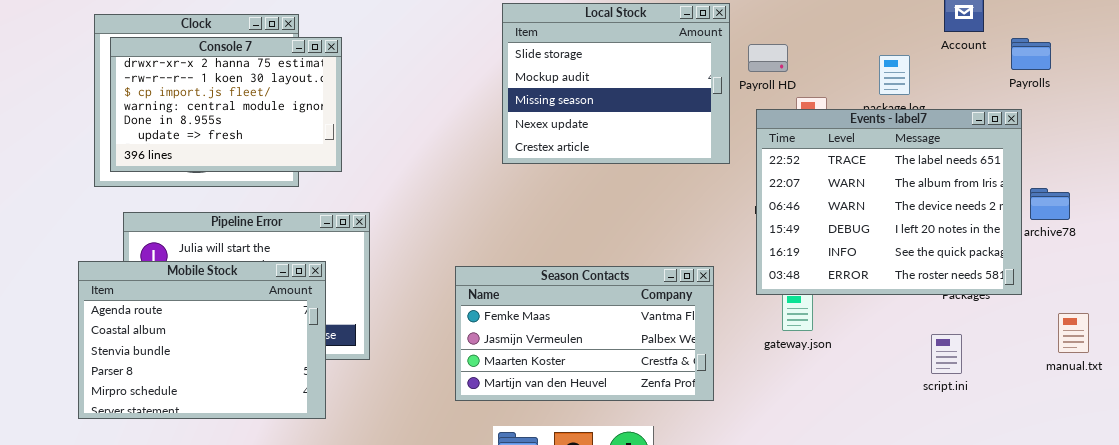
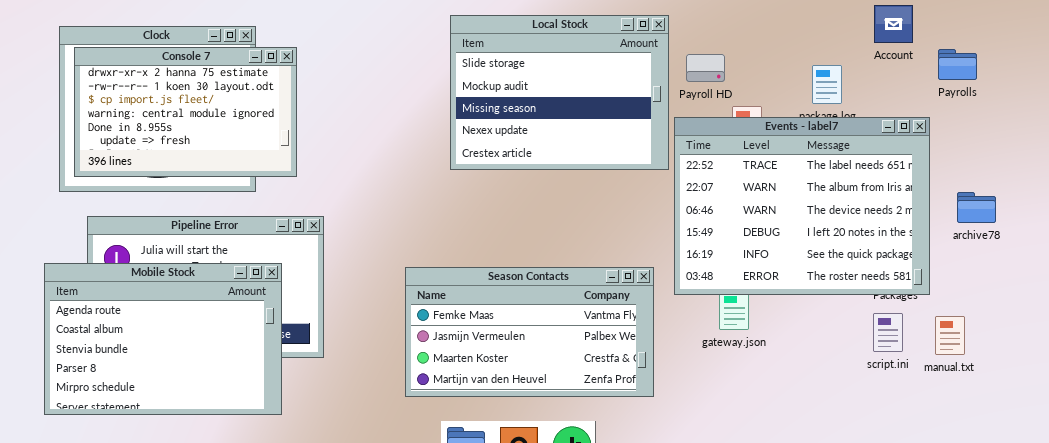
Events - label7: [756,109,1022,295] -> [674,117,930,295], moved
manual.txt: [1058,313,1089,353] -> [935,316,965,355], moved
script.ini: [931,334,962,374] -> [873,313,903,352], moved

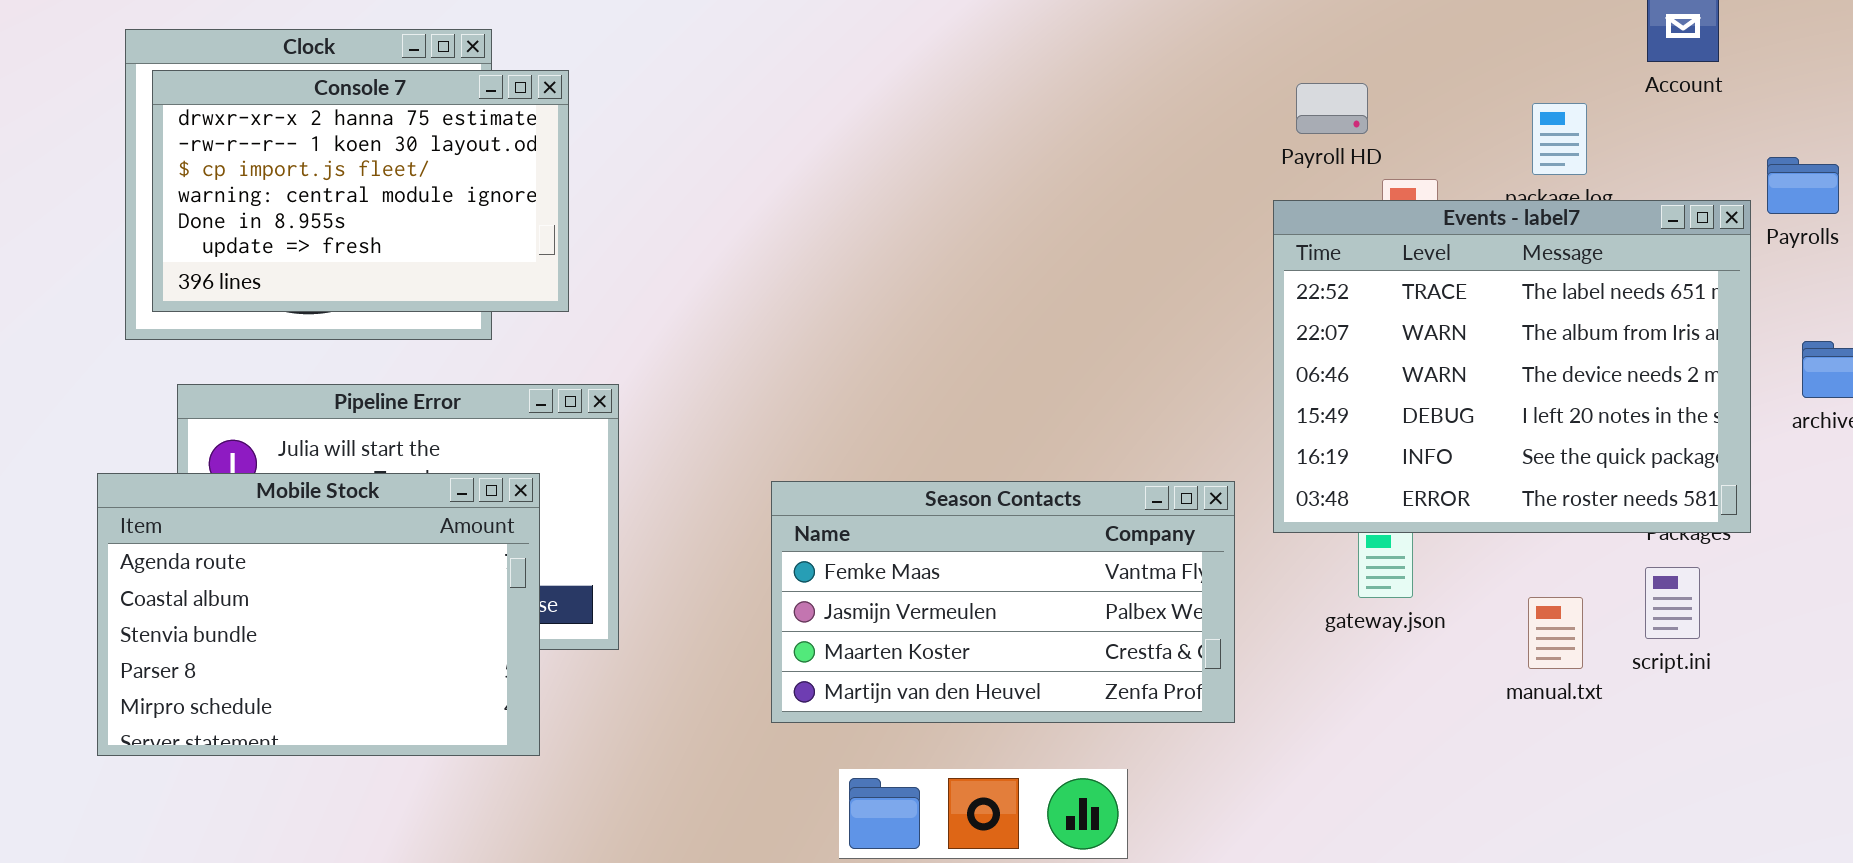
Local Stock: [450,15,669,170] -> none, closed
Payrolls: [938,49,977,80] -> [1767,157,1839,214], moved
manual.txt: [935,316,965,355] -> [1528,597,1583,669], moved

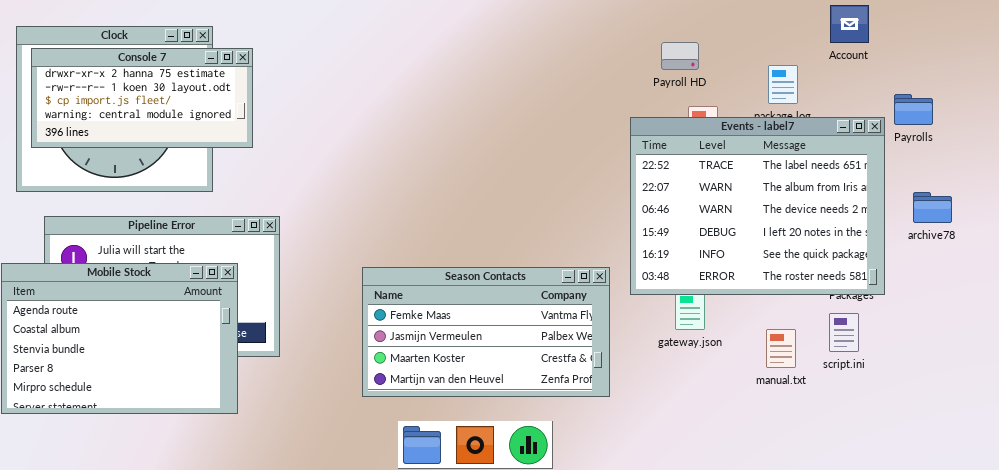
Console 7: [152,70,569,312] -> [31,48,253,148], resized
Payroll HD: [1296,83,1368,134] -> [661,42,699,70], moved

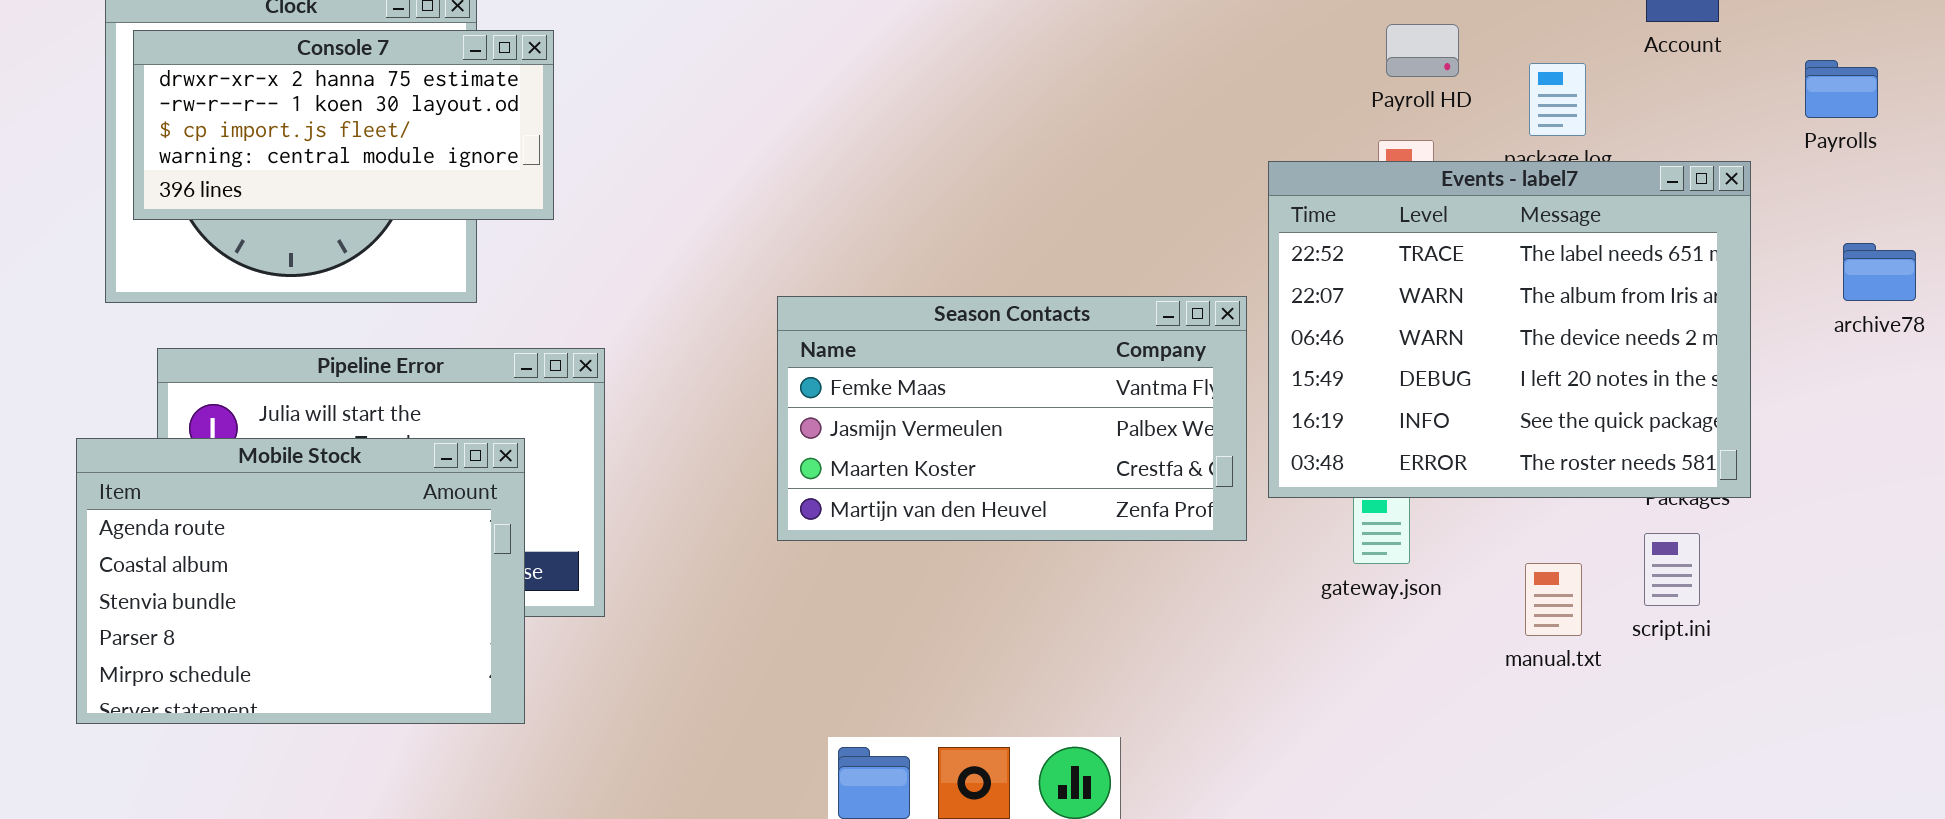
Payroll HD: [661,42,699,70] -> [1386,24,1459,77], moved
Payrolls: [894,94,933,125] -> [1805,60,1878,118], moved
archive78: [913,192,952,223] -> [1843,243,1916,301], moved
Season Contacts: [362,267,610,397] -> [777,296,1247,541], moved

